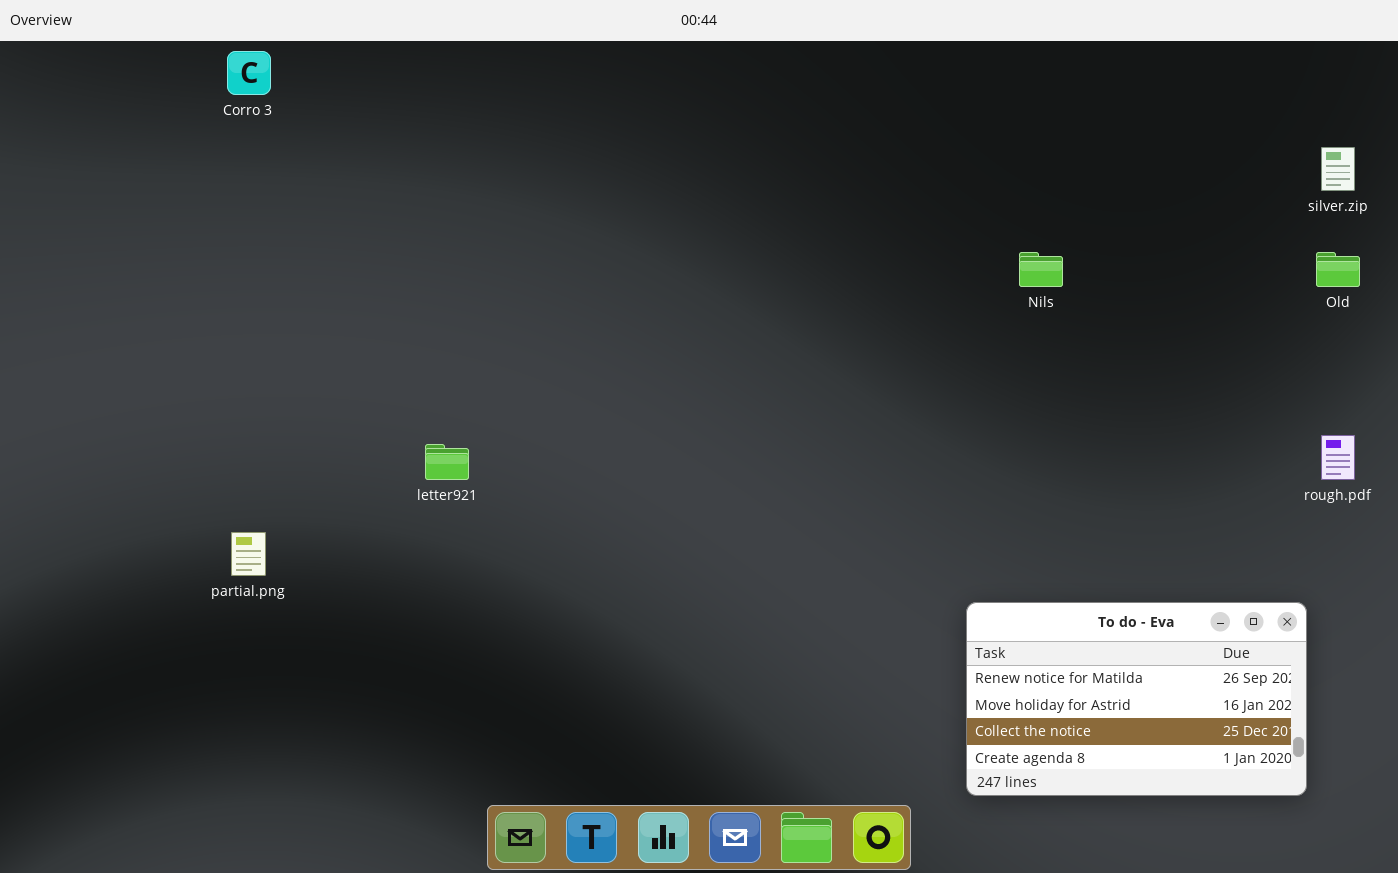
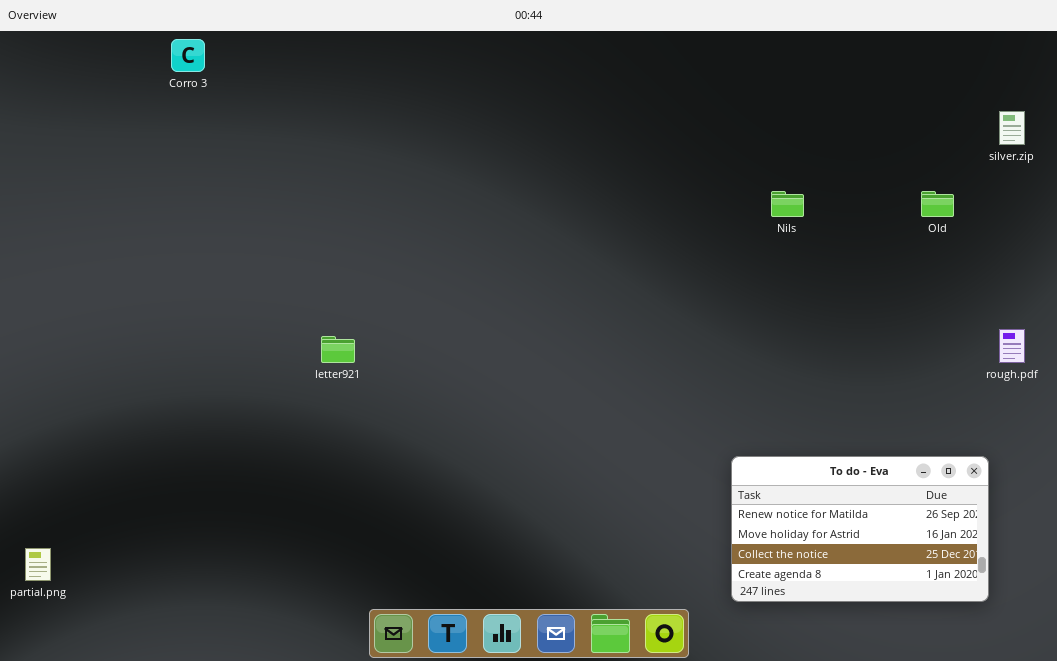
Old: [1316,252,1360,287] -> [921,191,954,217], moved
partial.png: [231,532,266,576] -> [25,548,51,581], moved

